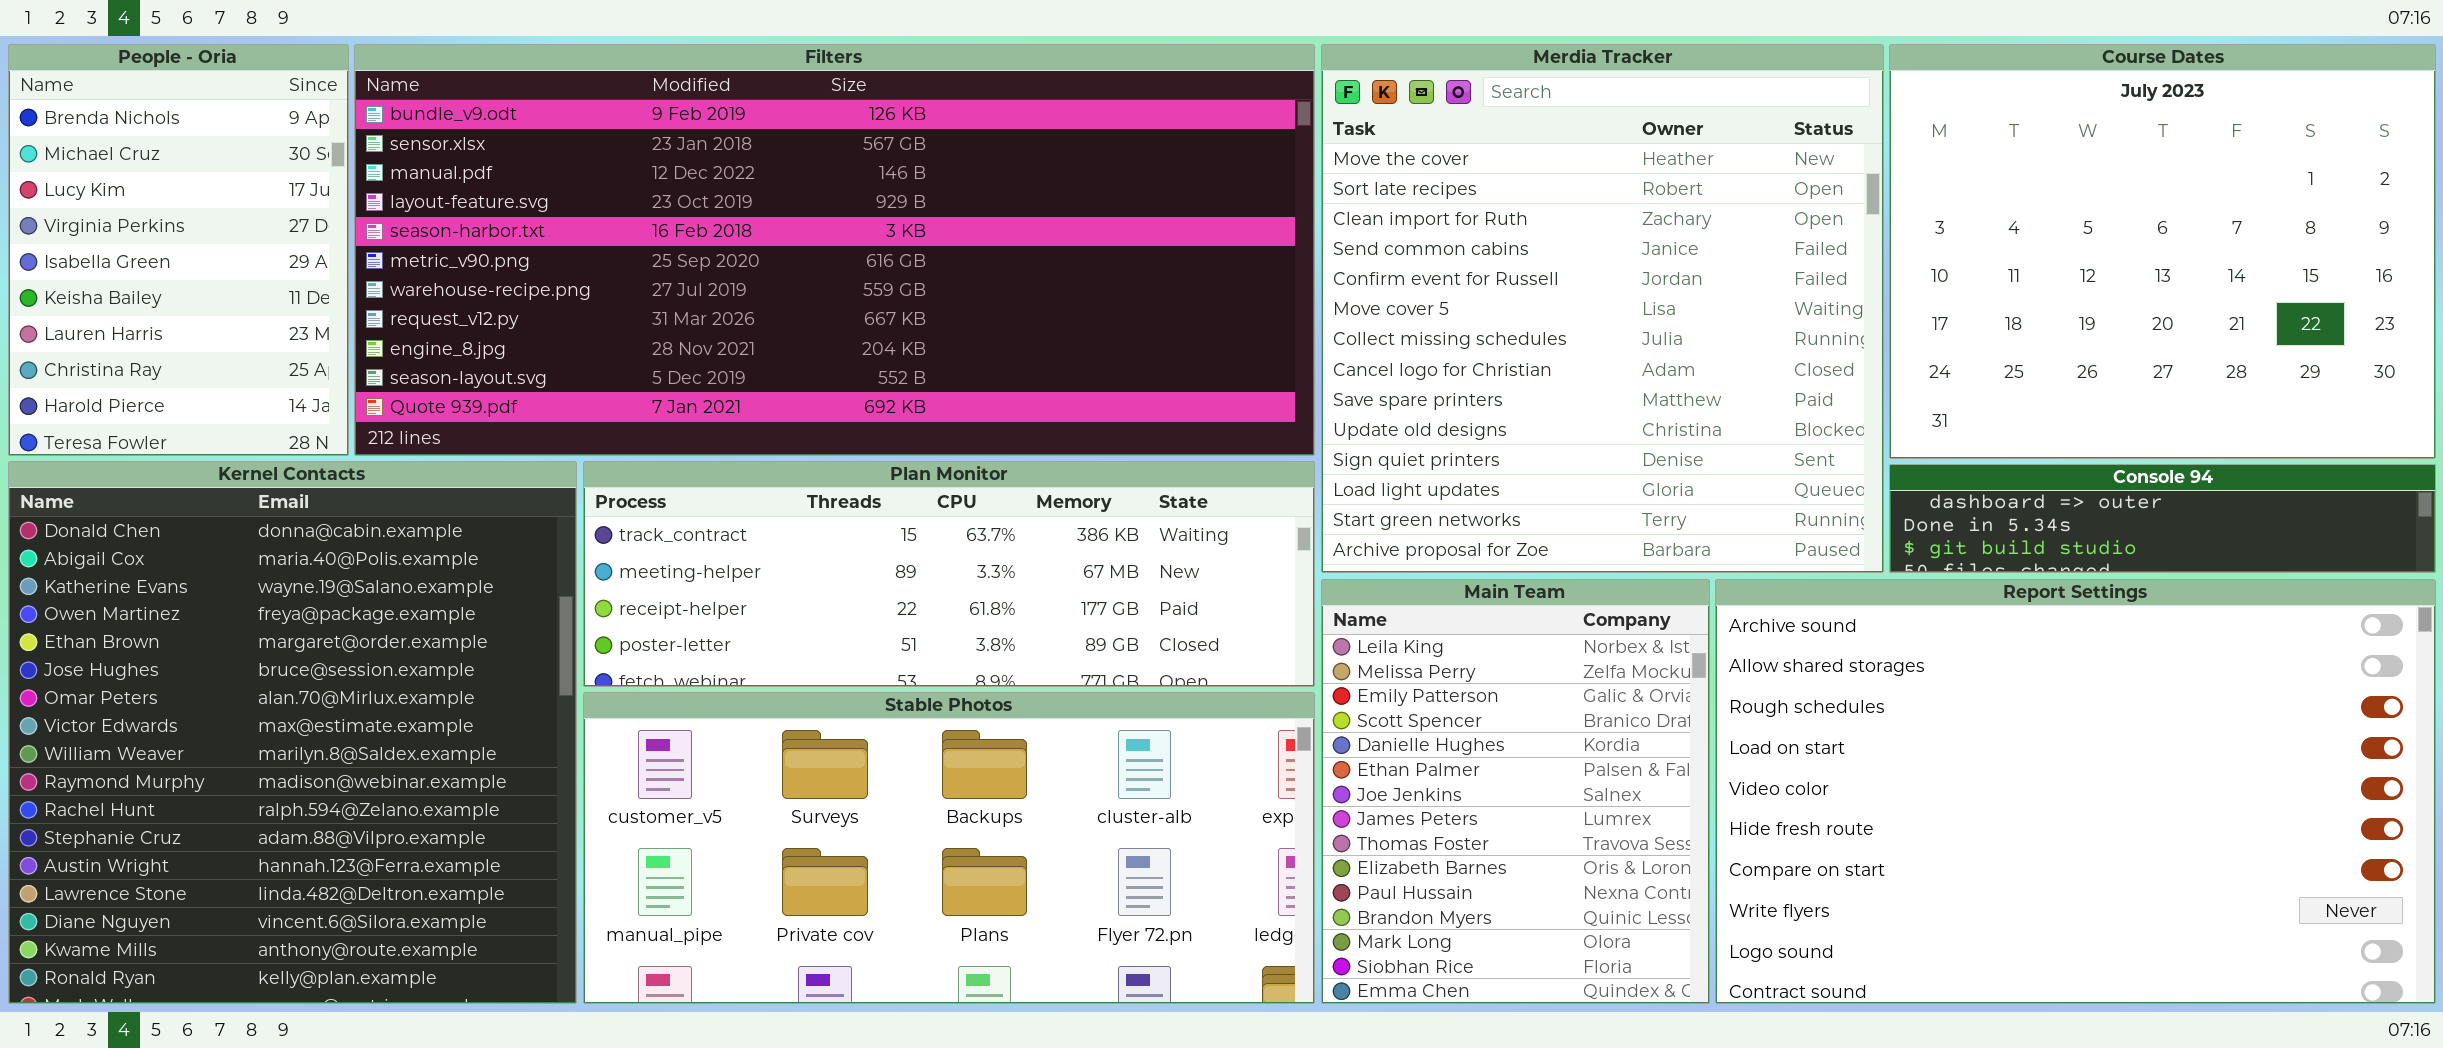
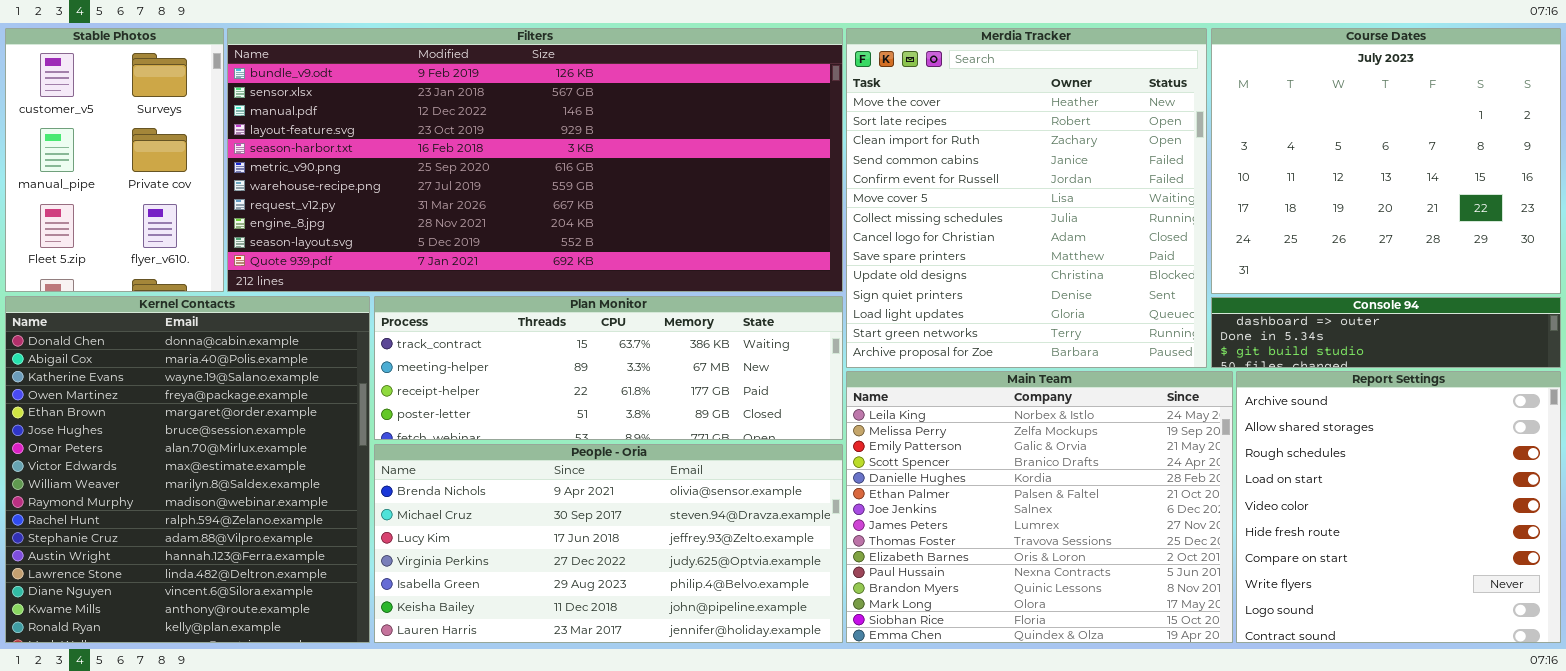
People - Oria: [8,44,349,456] -> [374,444,843,643], moved, resized
Main Team: [1321,579,1710,1004] -> [846,371,1233,643], resized
Report Settings: [1715,579,2436,1004] -> [1236,371,1561,643], resized
Stable Photos: [583,692,1315,1004] -> [5,28,224,292], moved, resized

